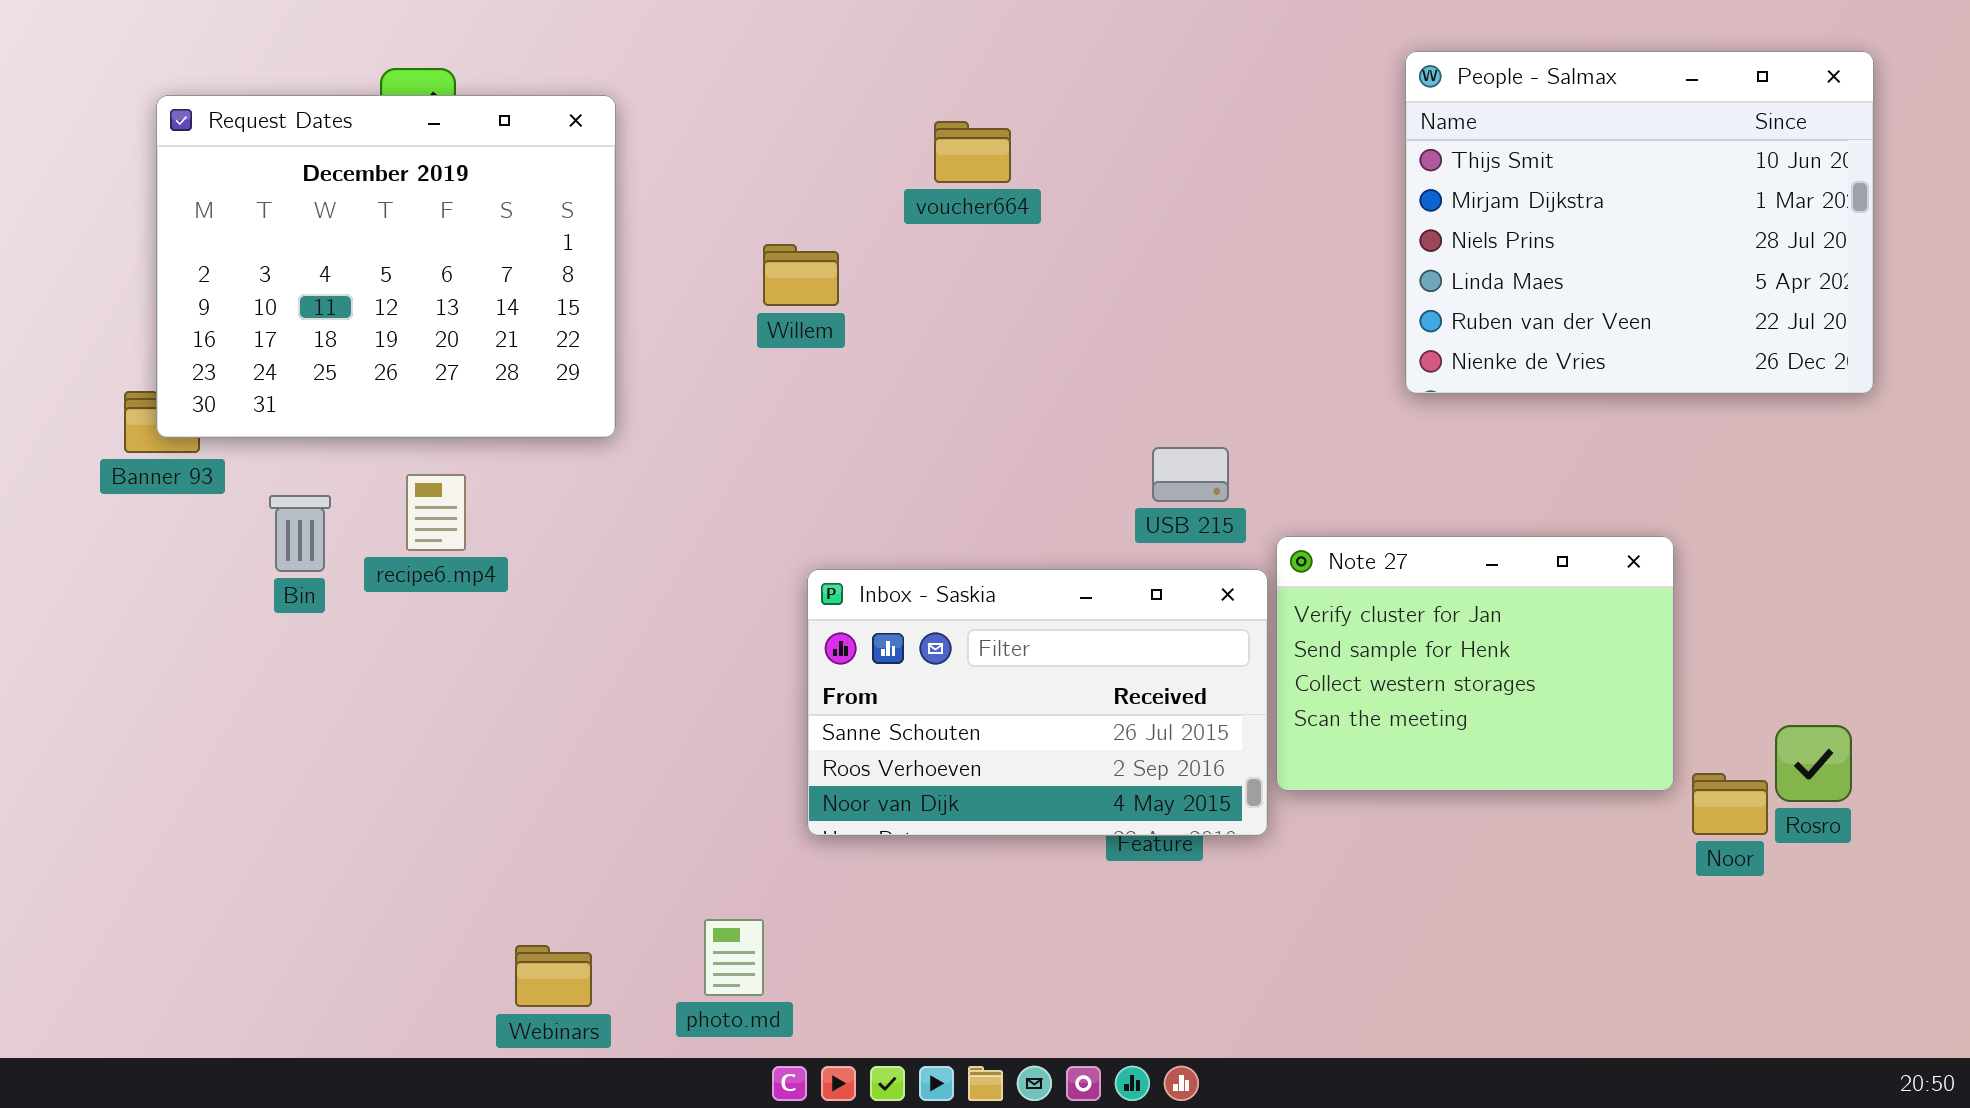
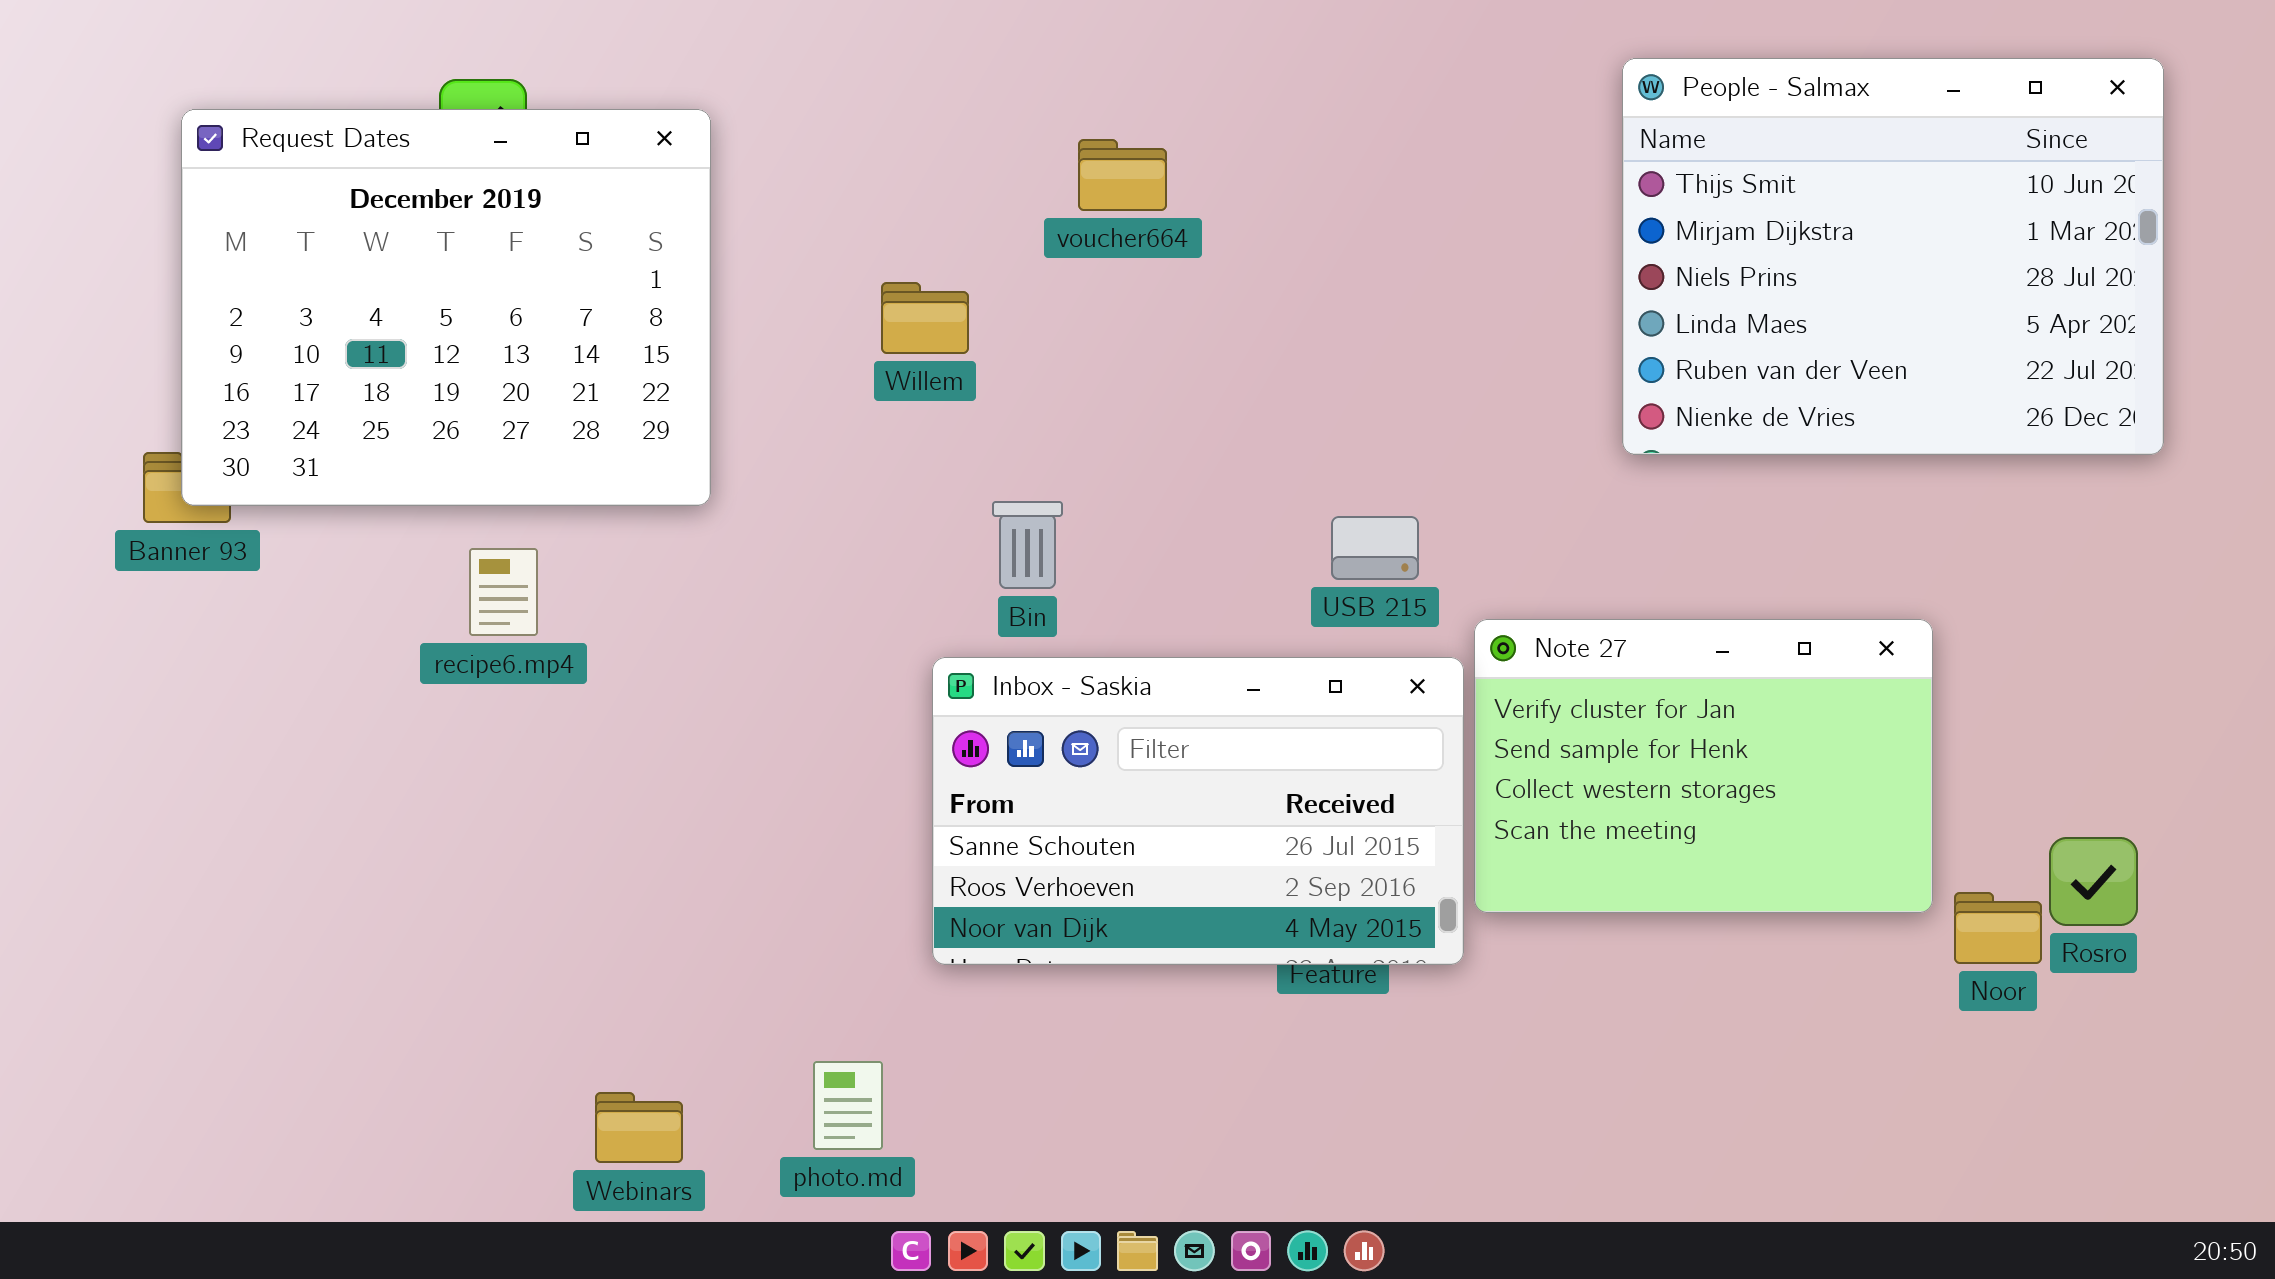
Bin: [269,495,331,572] -> [992,501,1063,589], moved

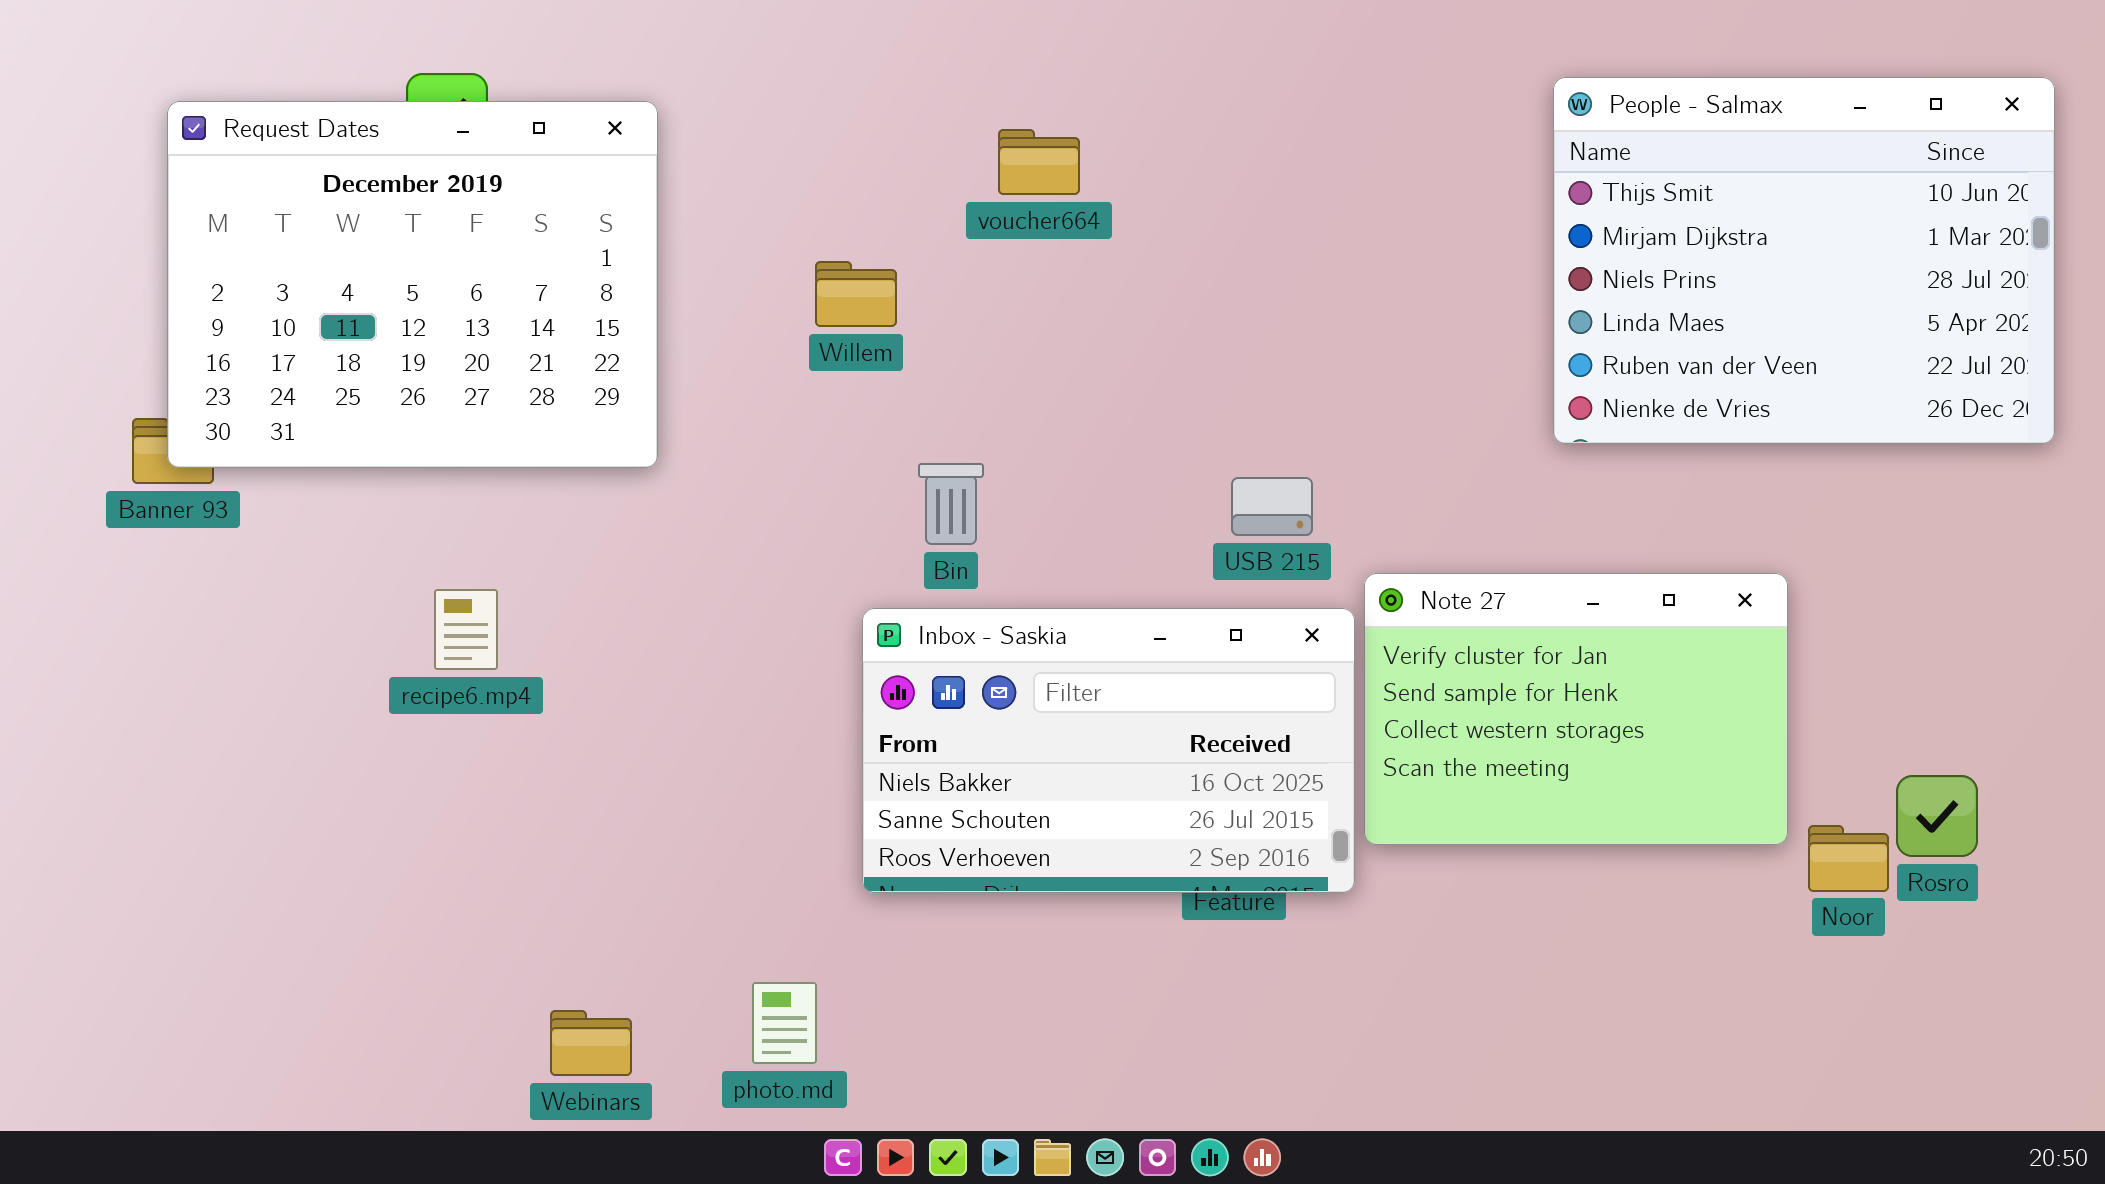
People - Salmax: [1622,58,2164,455] -> [1553,77,2055,444], moved
recipe6.mp4: [469,548,538,636] -> [434,589,498,670], moved
Inbox - Saskia: [932,657,1464,965] -> [862,608,1355,893], scrolled up 1 row

